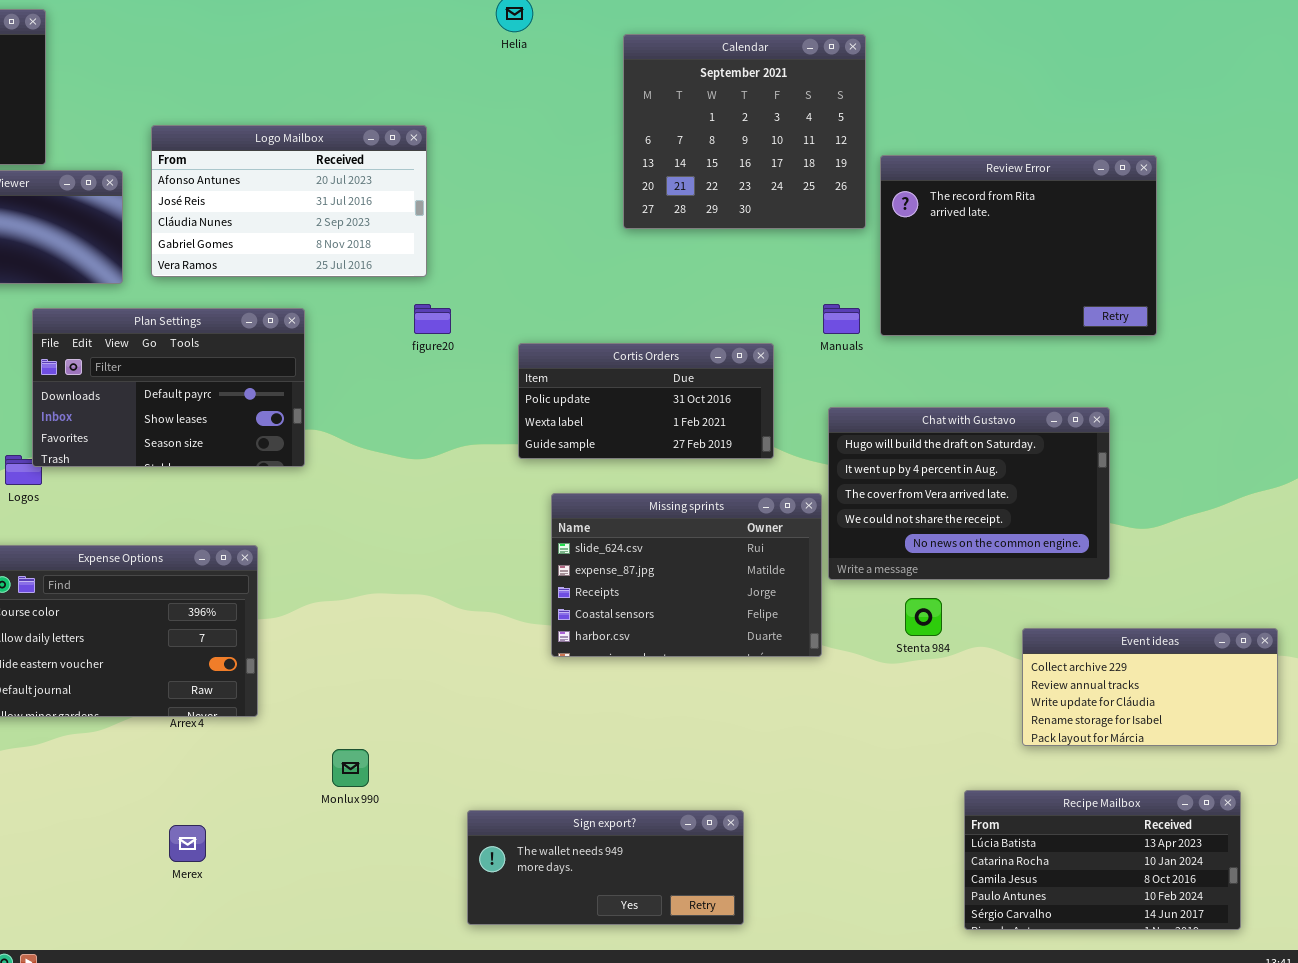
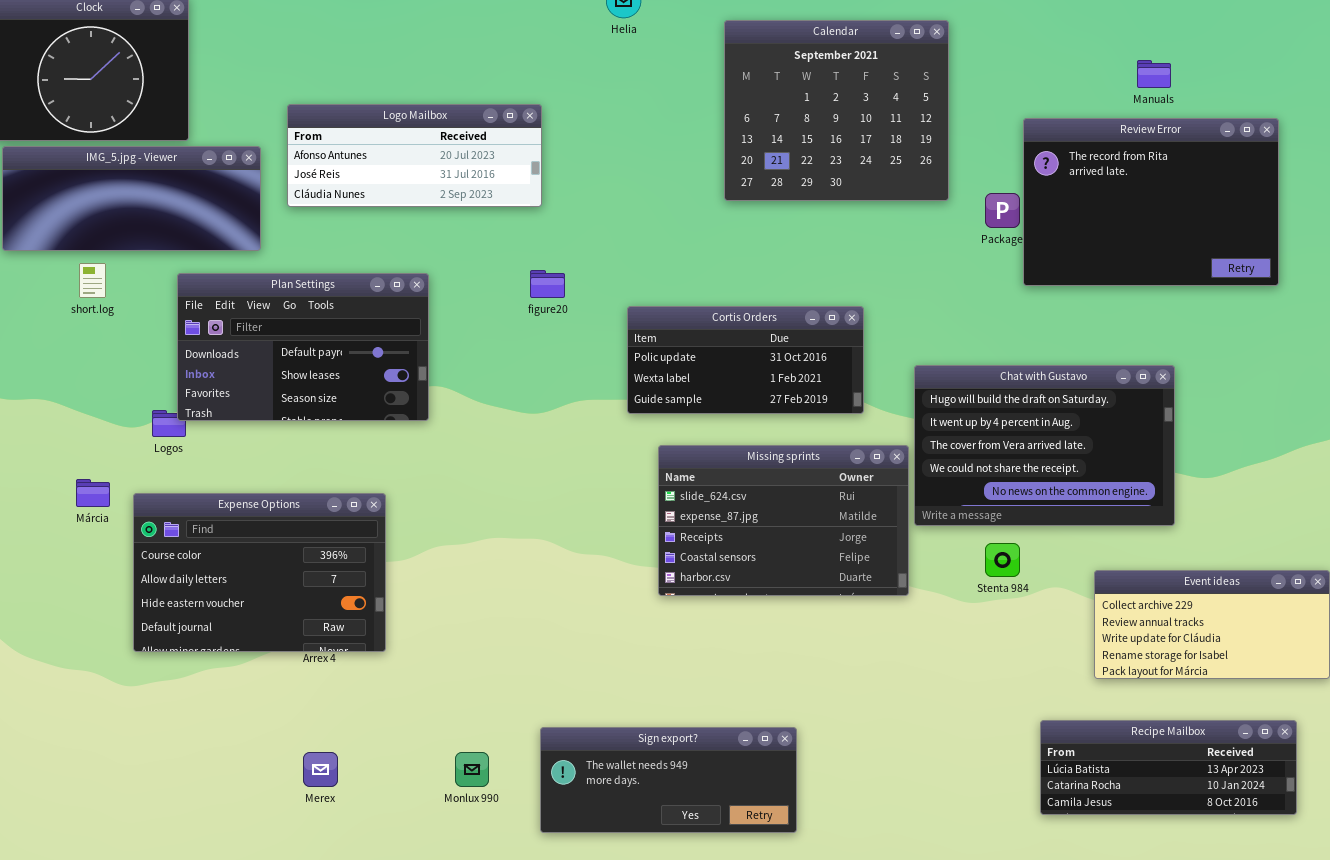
Logo Mailbox: [151,125,427,277] -> [287,104,542,207], resized
Review Error: [880,155,1157,336] -> [1023,118,1279,286], moved
Manuals: [823,304,860,334] -> [1137,60,1171,88], moved
Monlux 990: [332,749,369,787] -> [455,752,489,787], moved
Recipe Mailbox: [964,790,1241,930] -> [1040,720,1297,815], resized
Sign export?: [467,810,744,925] -> [540,727,797,833], moved

